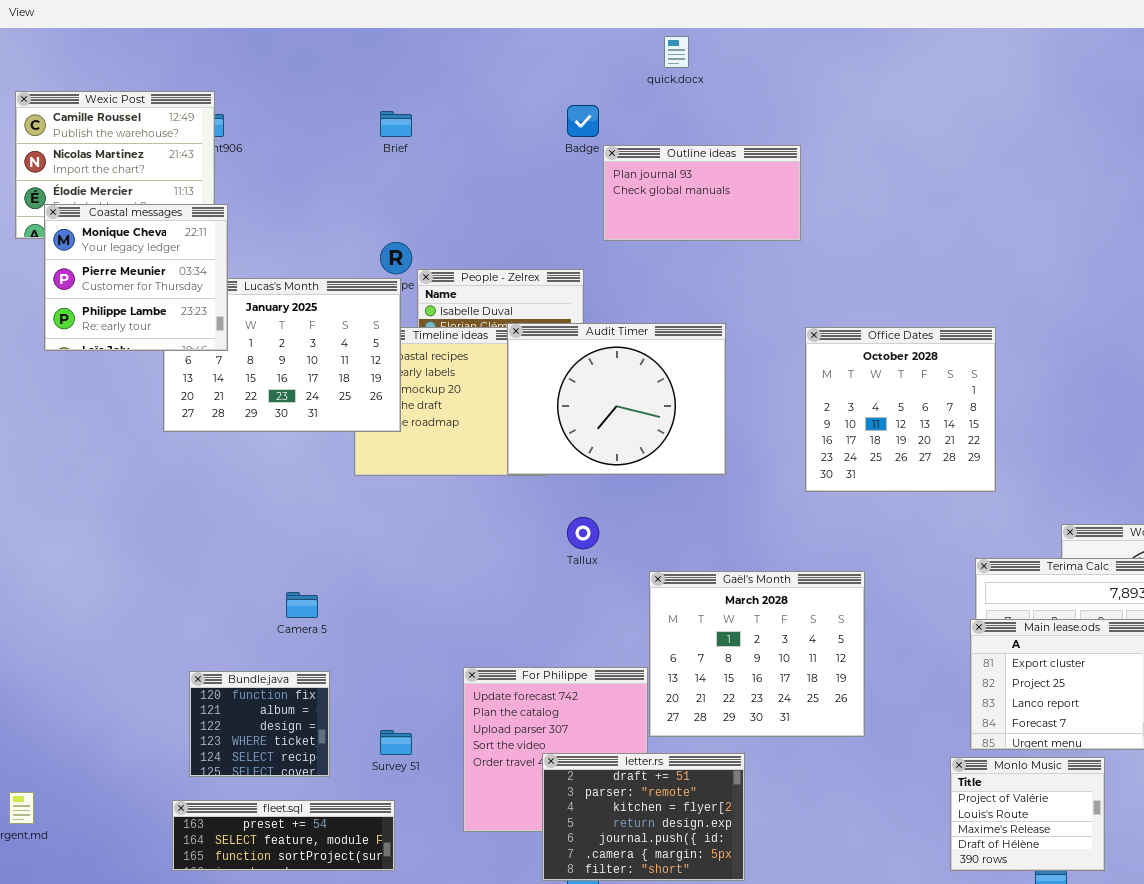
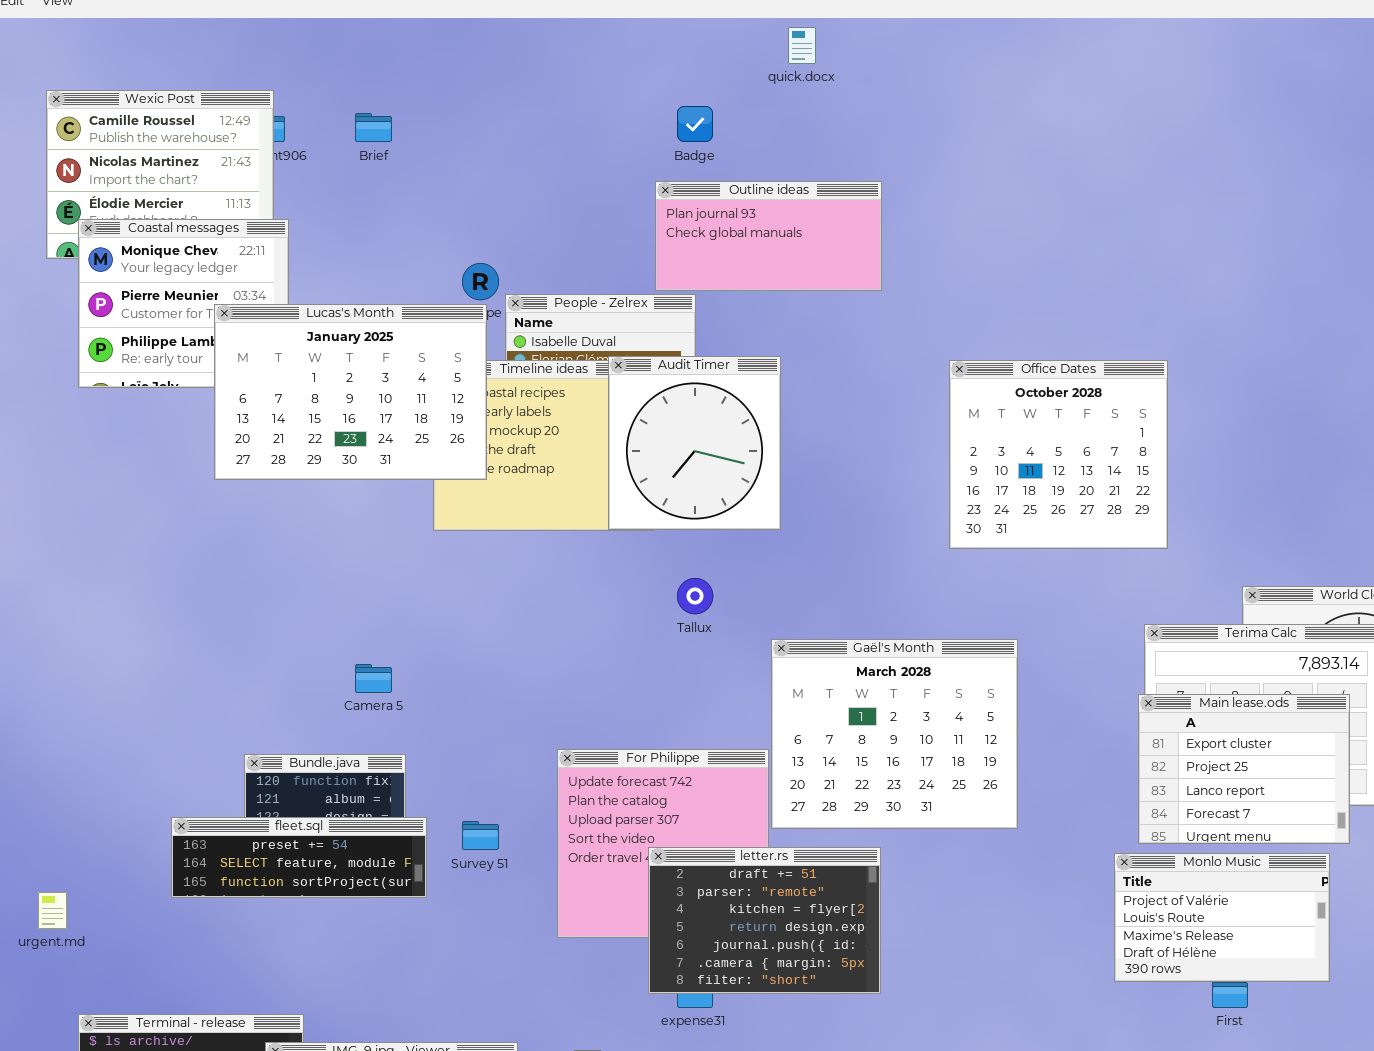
Brief: [380,111,412,137] -> [355,113,392,142], moved
Outline ideas: [603,145,801,241] -> [655,181,882,291], moved
Lucas's Month: [163,278,401,432] -> [214,304,487,480], raised
Audit Timer: [507,323,726,475] -> [608,356,781,530], resized
Monlo Music: [950,757,1105,871] -> [1114,853,1330,982], resized
fleet.sql: [172,800,395,871] -> [171,817,427,898], moved

